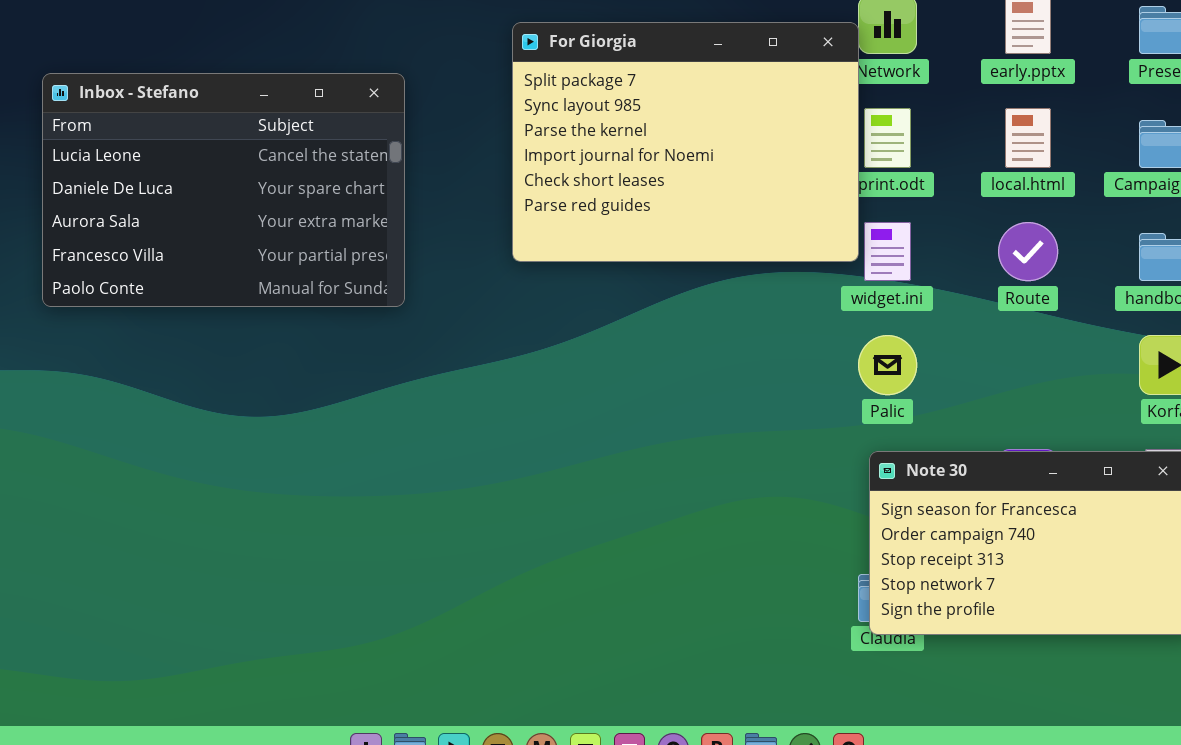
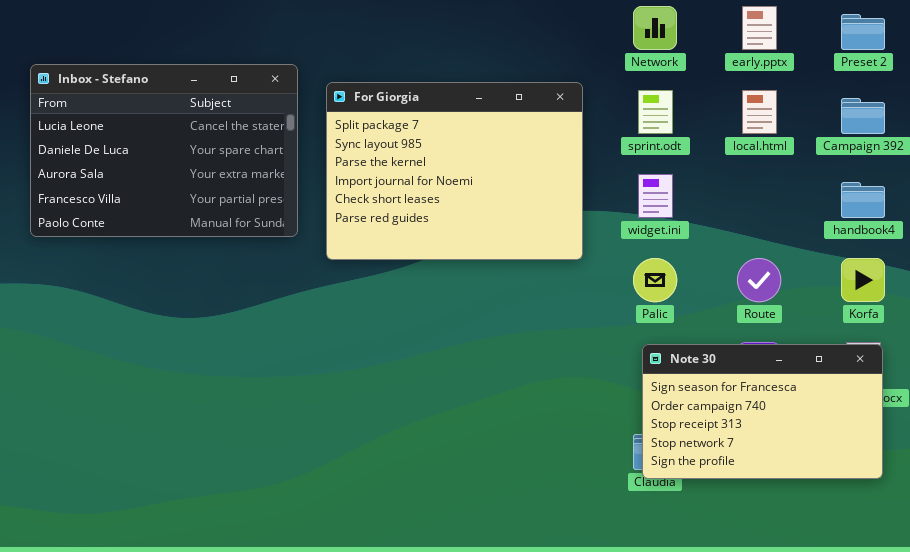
For Giorgia: [512,22,859,262] -> [326,82,583,260], moved
Route: [998,222,1058,281] -> [737,258,781,302], moved

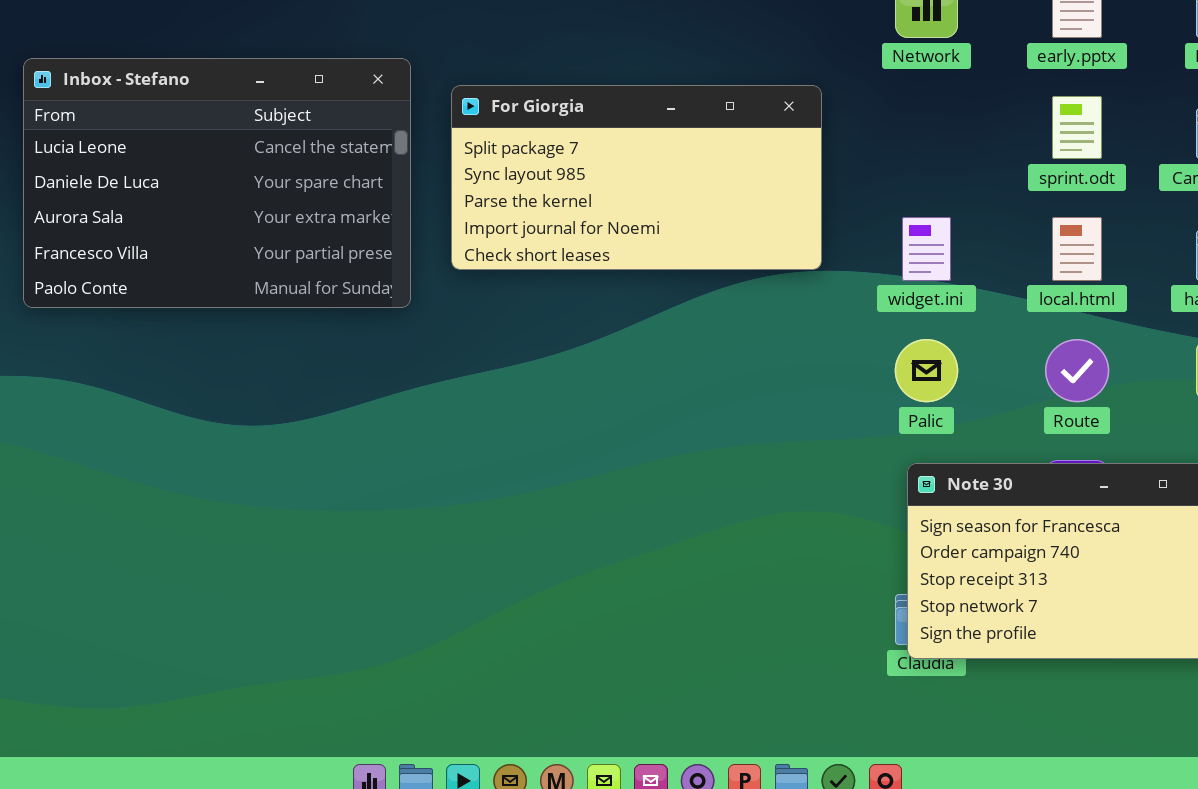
For Giorgia: [326,82,583,260] -> [451,85,822,270], resized
sprint.odt: [638,90,673,134] -> [1052,96,1102,159], moved
local.html: [742,90,777,134] -> [1052,217,1102,281], moved

